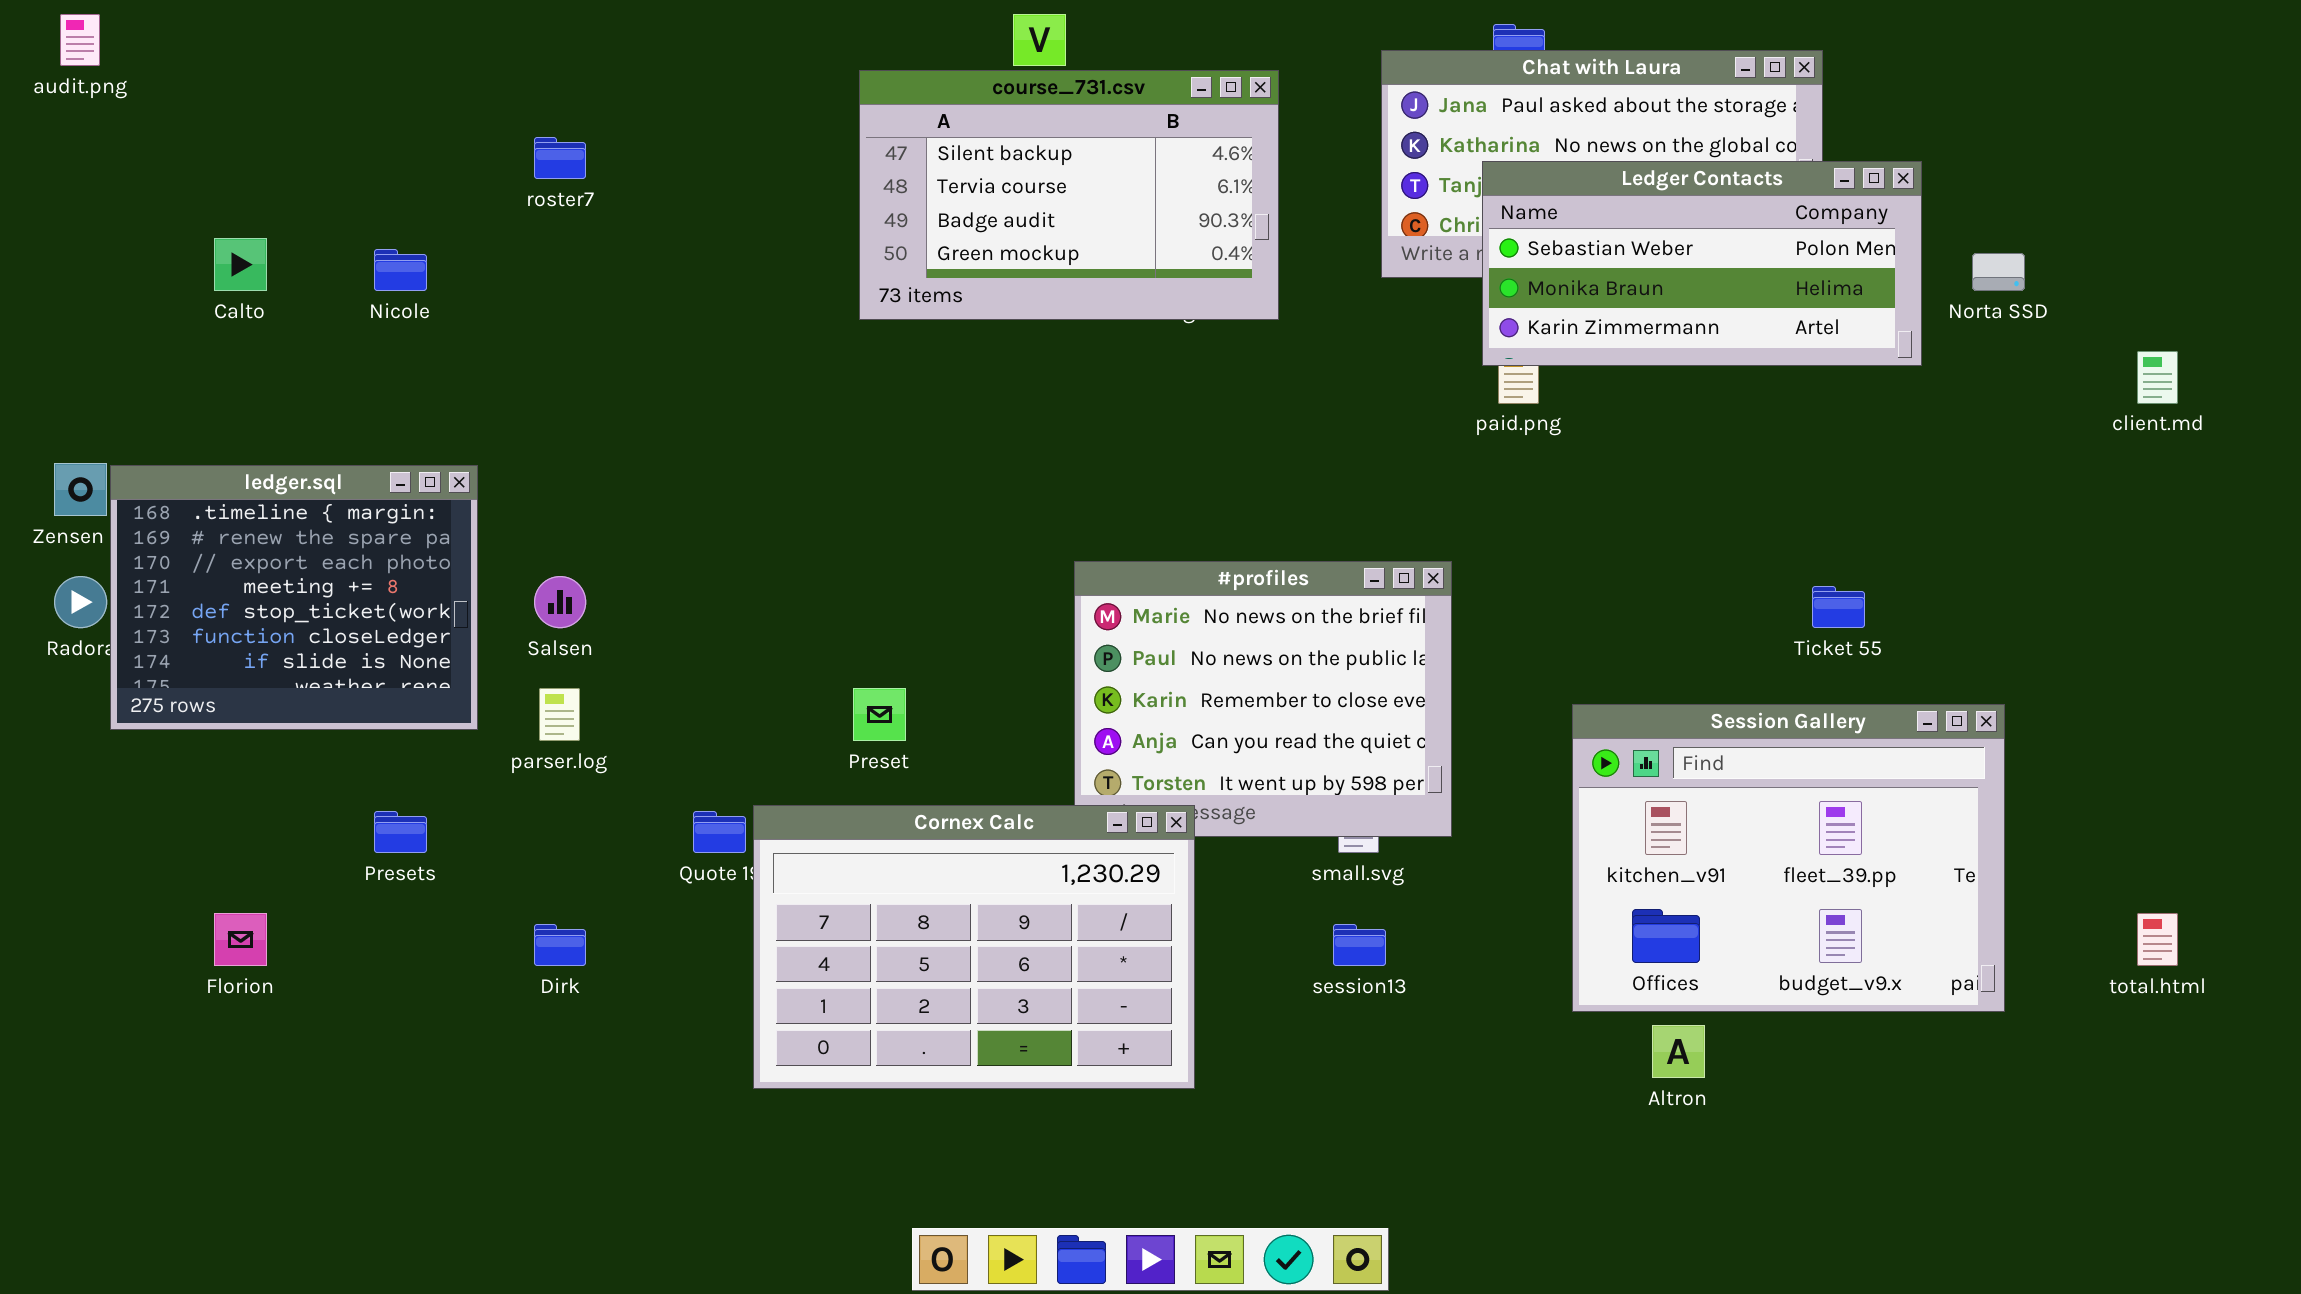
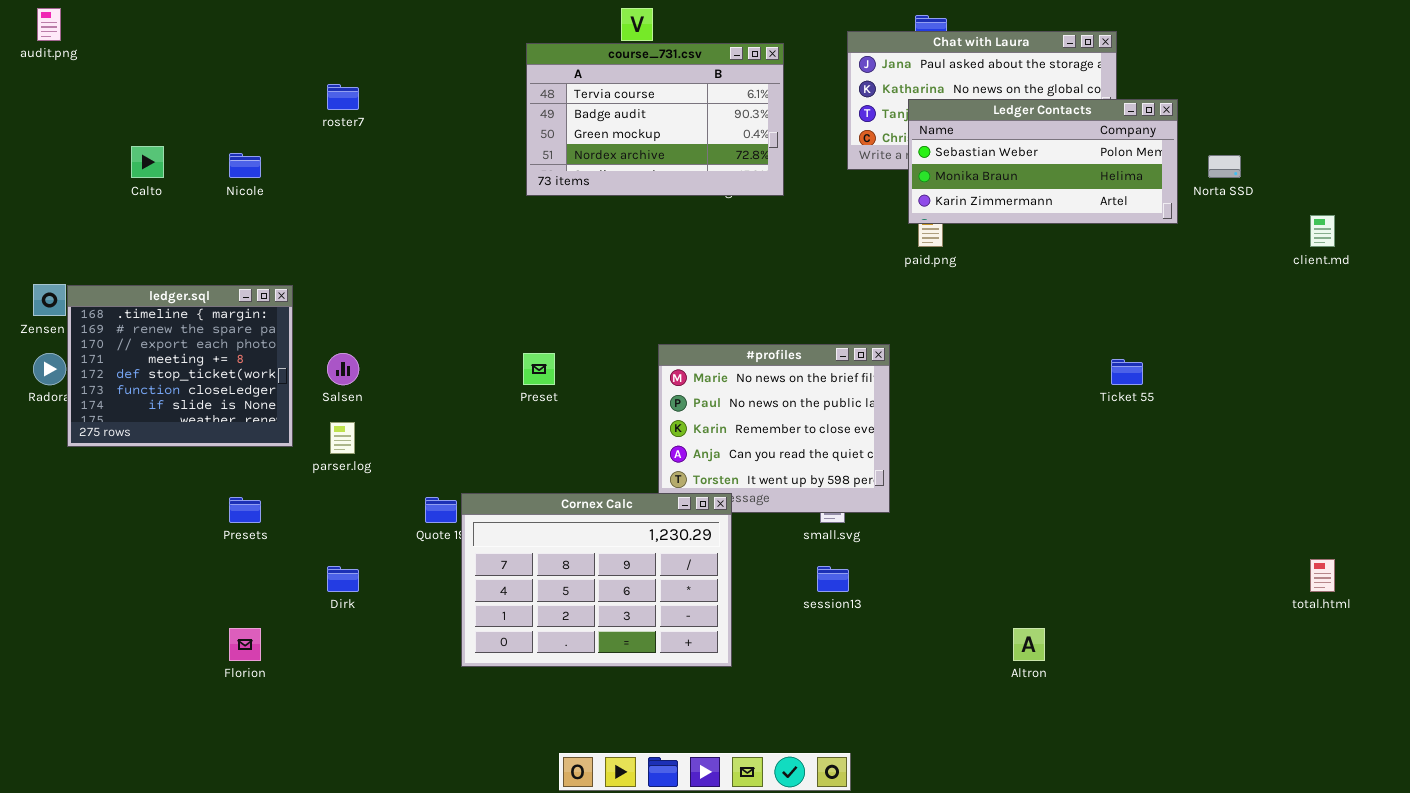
course_731.csv: [859,70,1279,320] -> [526,43,784,196], scrolled down 1 row
Preset: [853,688,906,741] -> [523,353,555,385], moved
Session Gallery: [1572,704,2005,1012] -> none, closed
Florion: [214,913,267,966] -> [229,628,261,661], moved

